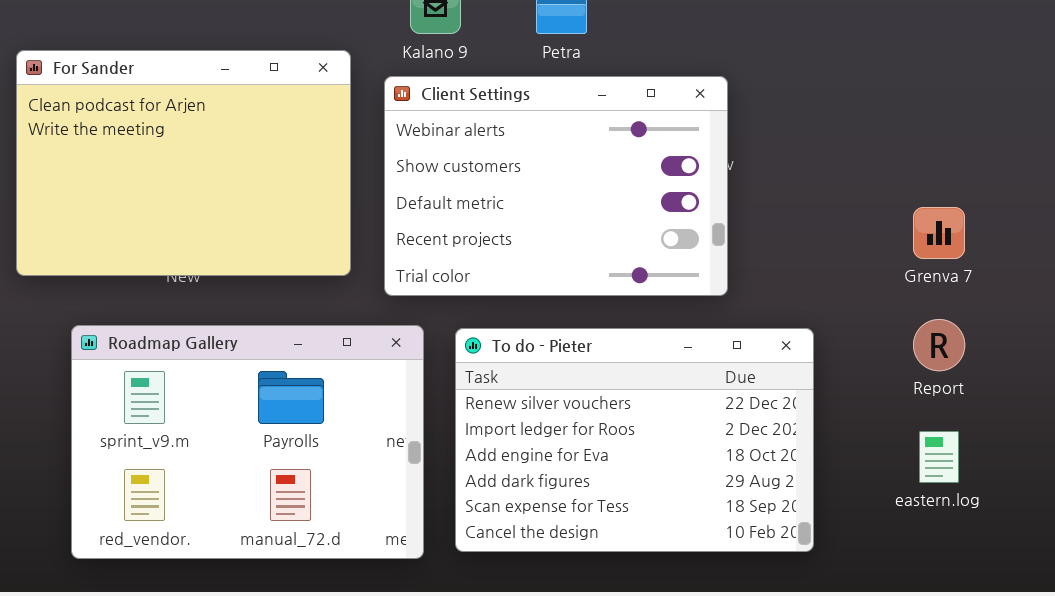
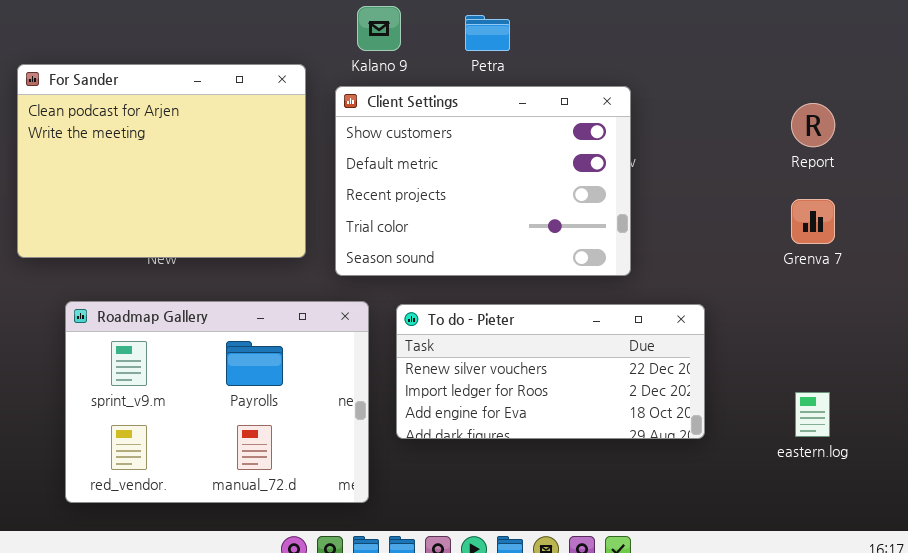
Client Settings: [384,76,728,296] -> [335,86,631,276], scrolled down 1 row
Report: [913,319,965,371] -> [791,103,835,147], moved
To do - Pieter: [455,328,814,552] -> [396,304,705,439], resized

